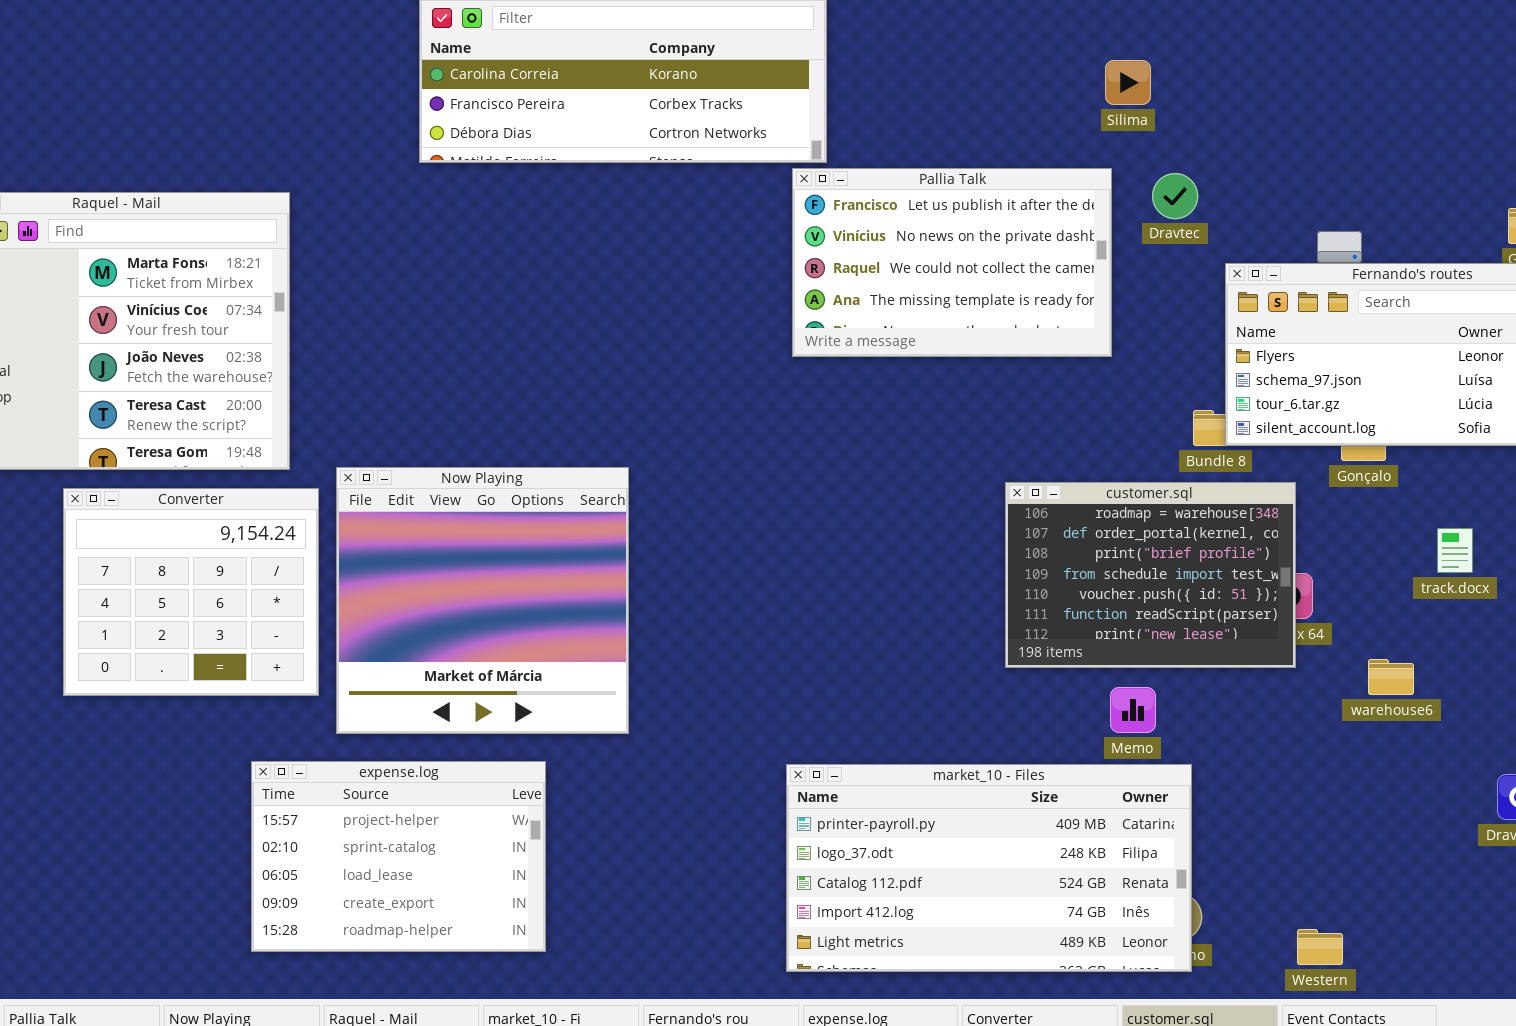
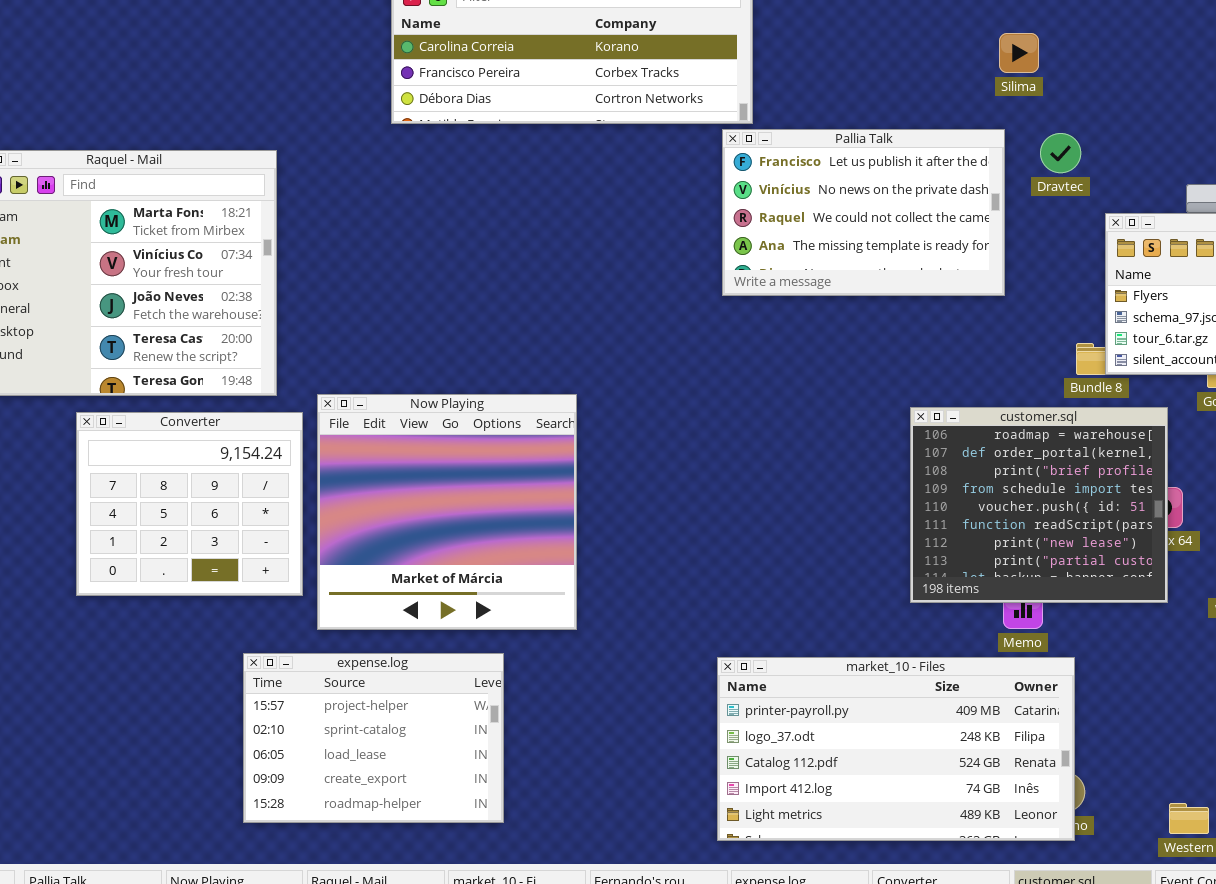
customer.sql: [1005,482,1296,668] -> [910,407,1168,603], resized

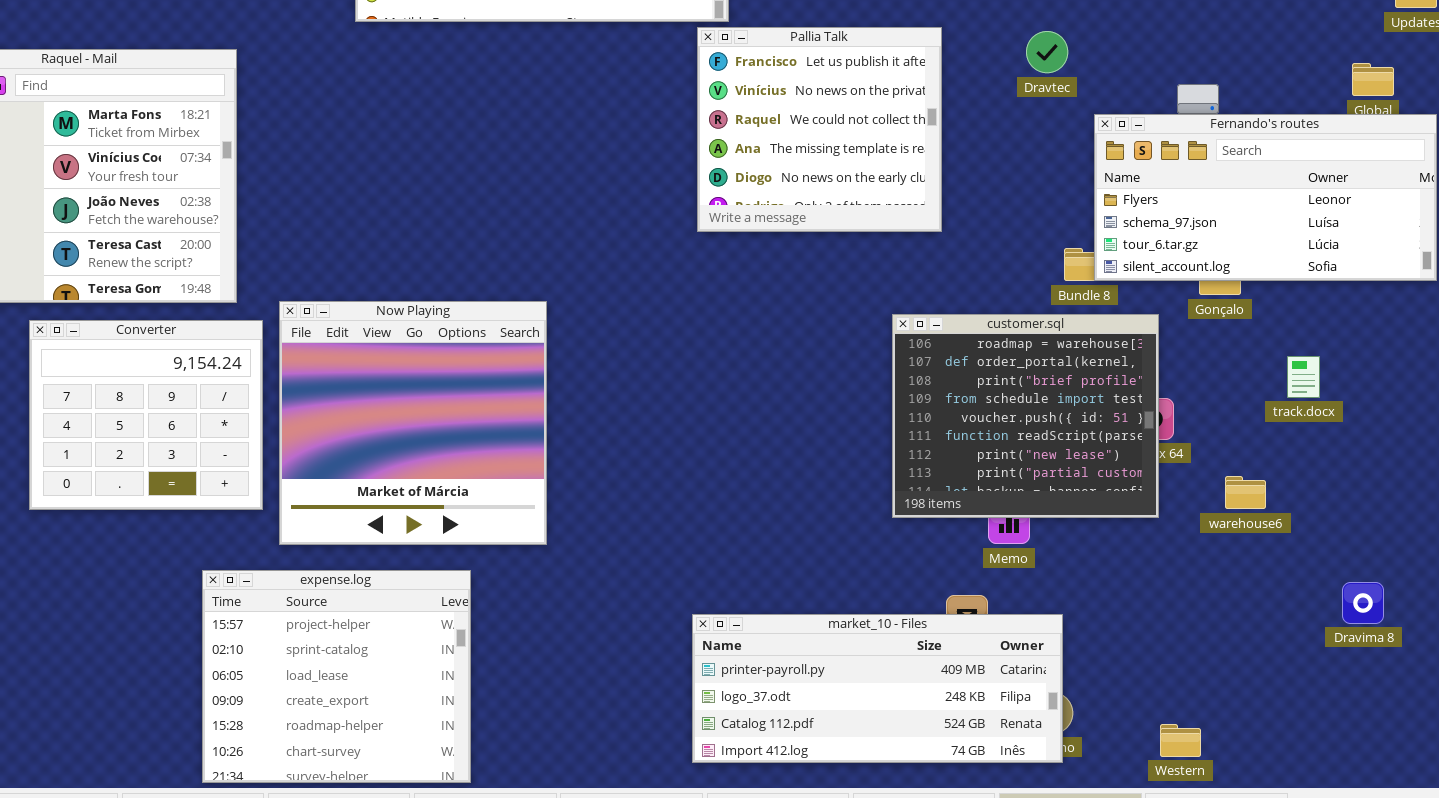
Pallia Talk: [722,129,1005,296] -> [697,27,942,232], resized
expense.log: [243,653,504,823] -> [202,570,471,783], resized
market_10 - Files: [717,657,1075,841] -> [692,614,1063,763], resized

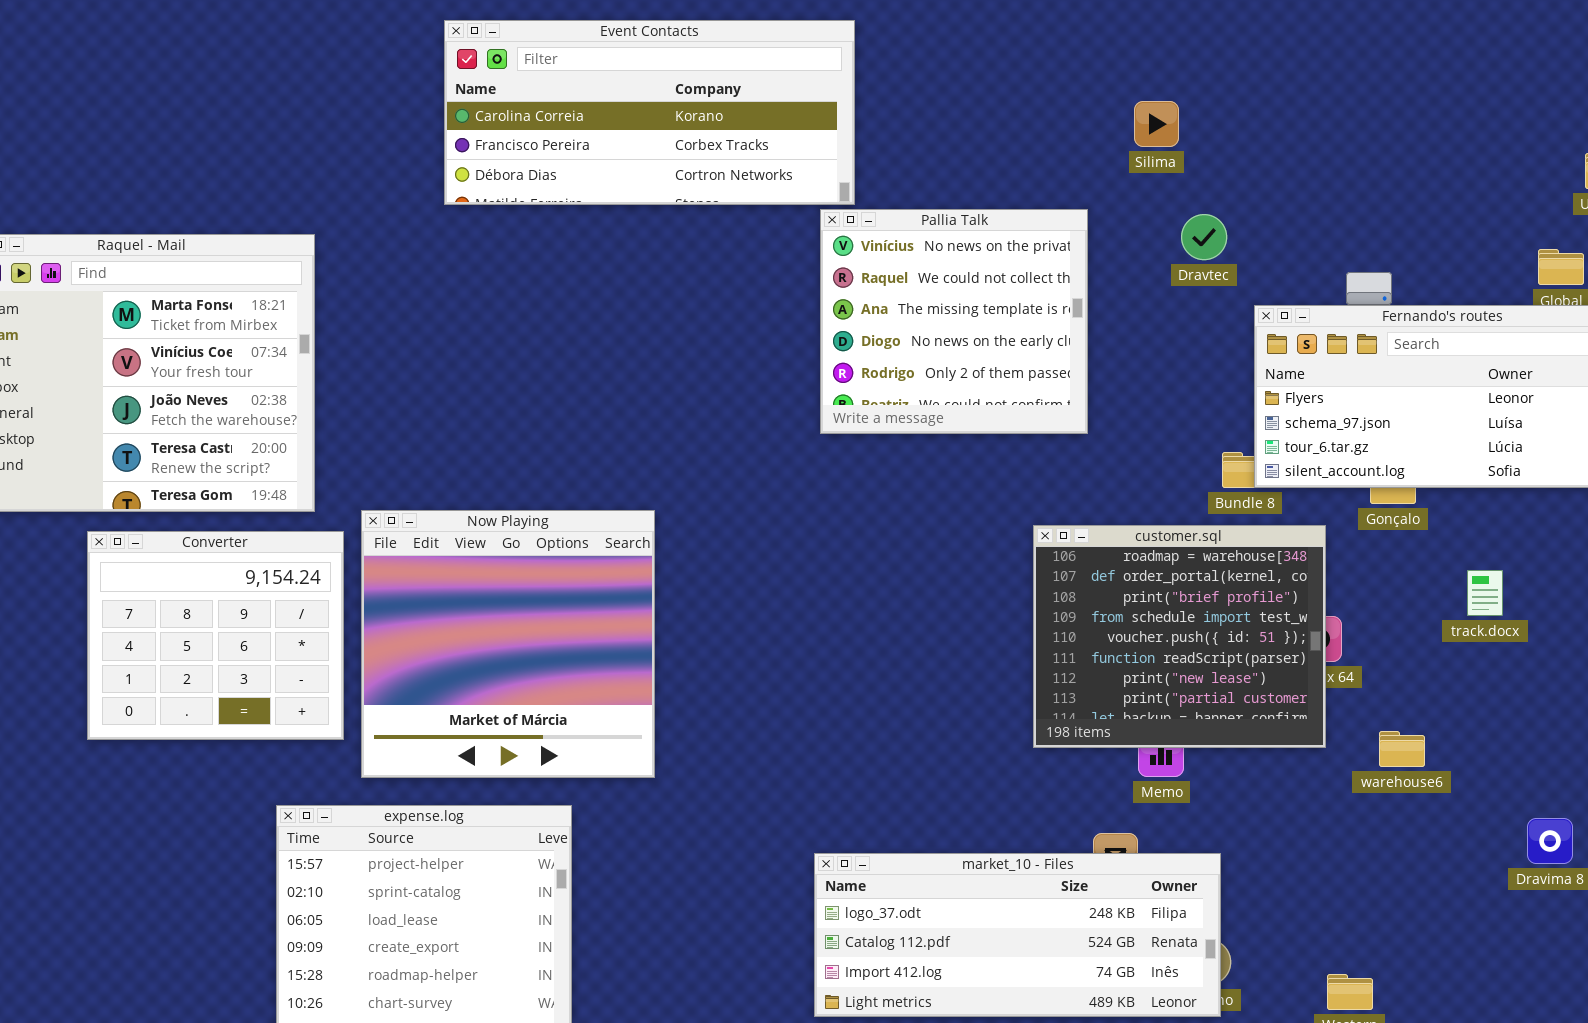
Pallia Talk: [697,27,942,232] -> [820,209,1088,434], scrolled down 1 row
warehouse6: [1225,476,1266,509] -> [1379,731,1425,767], moved
market_10 - Files: [692,614,1063,763] -> [814,853,1221,1017], scrolled down 1 row

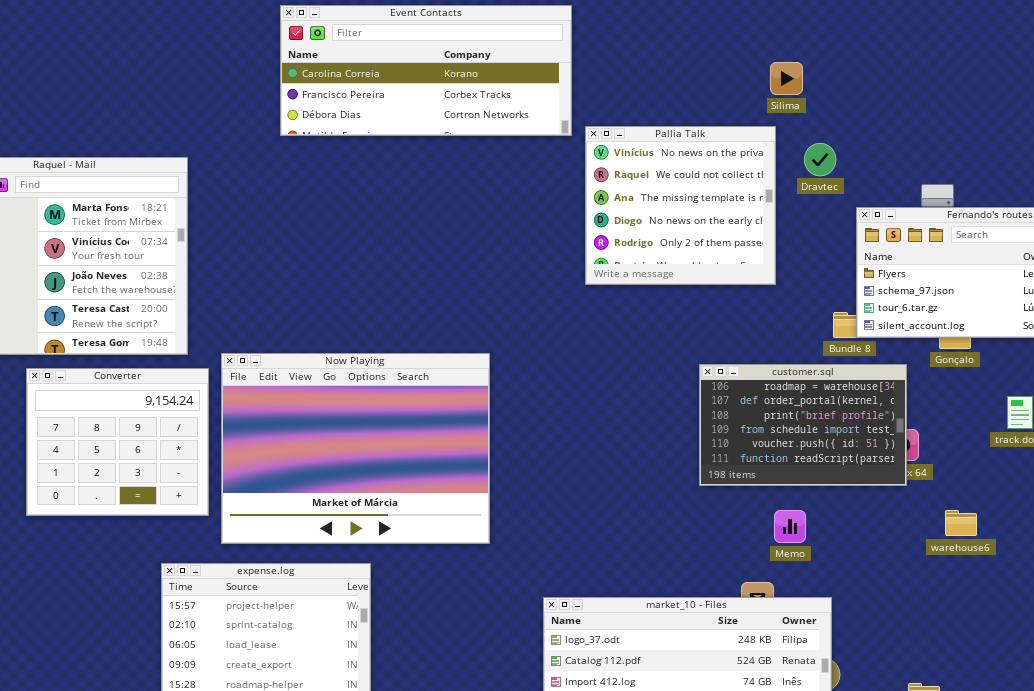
Pallia Talk: [820,209,1088,434] -> [585,126,776,285], moved
Now Playing: [361,510,655,778] -> [221,353,490,544], resized
customer.sql: [1033,525,1326,748] -> [699,364,907,486], resized

